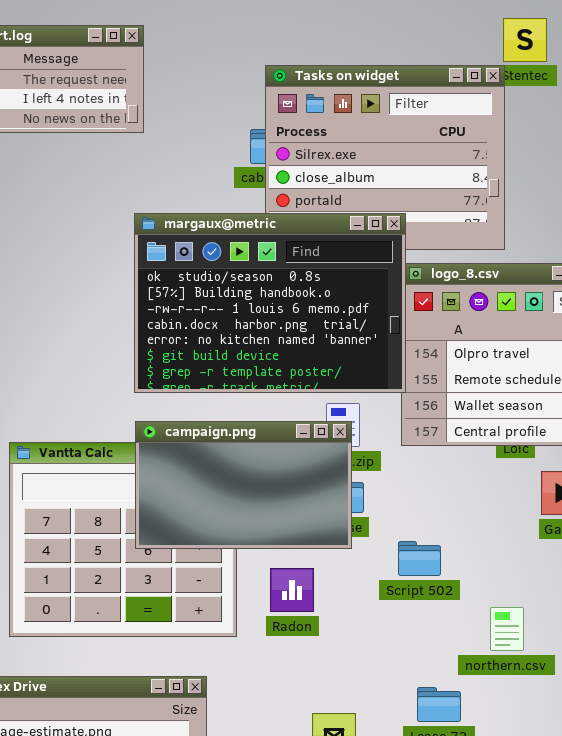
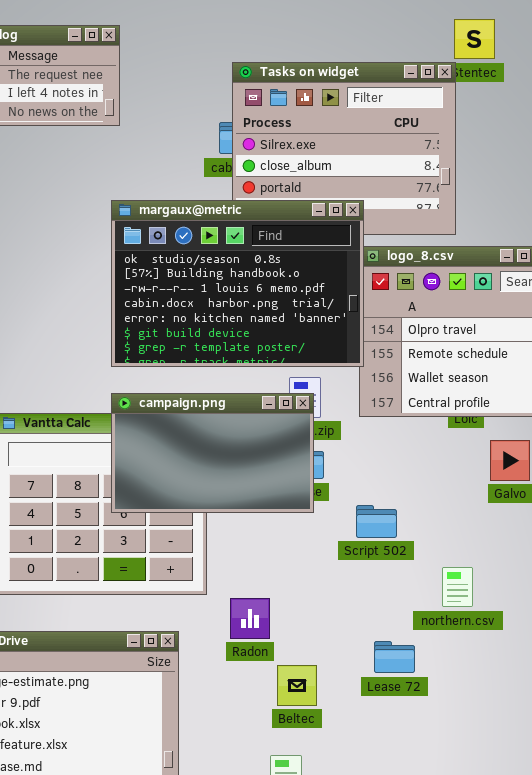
Radon: [270,568,314,612] -> [230,598,270,639], moved

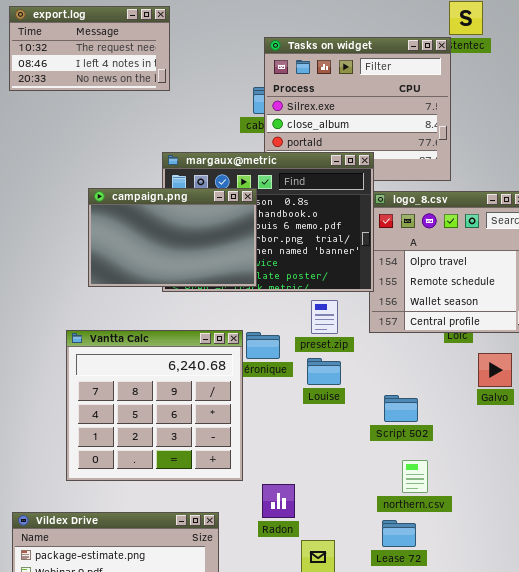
campaign.png: [111,393,314,513] -> [88,188,257,287], moved
Script 502: [356,505,397,538] -> [384,395,418,422], moved
northern.csv: [442,567,473,607] -> [402,460,428,493], moved

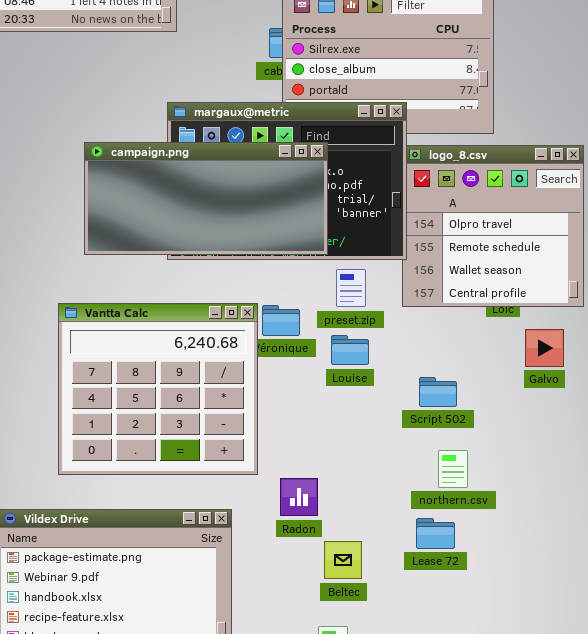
campaign.png: [88,188,257,287] -> [84,142,328,255], resized

